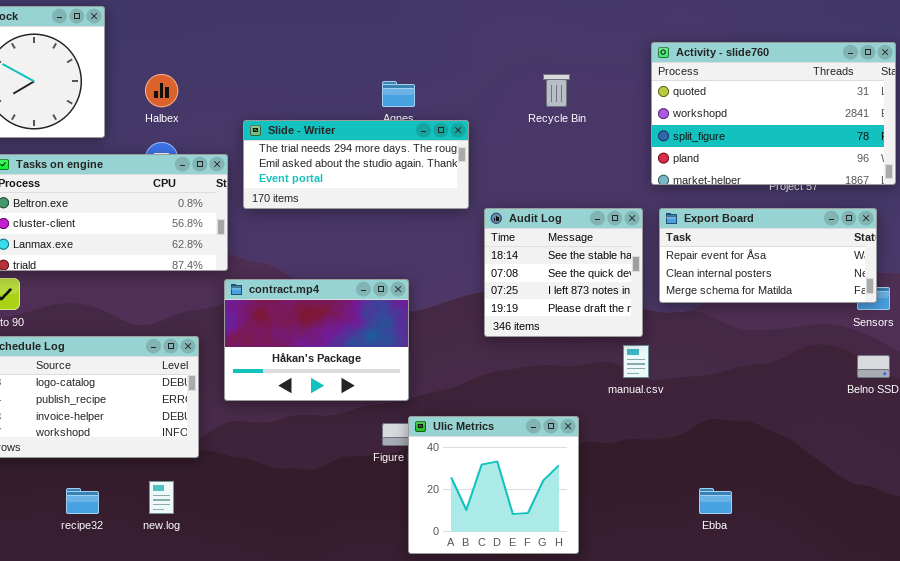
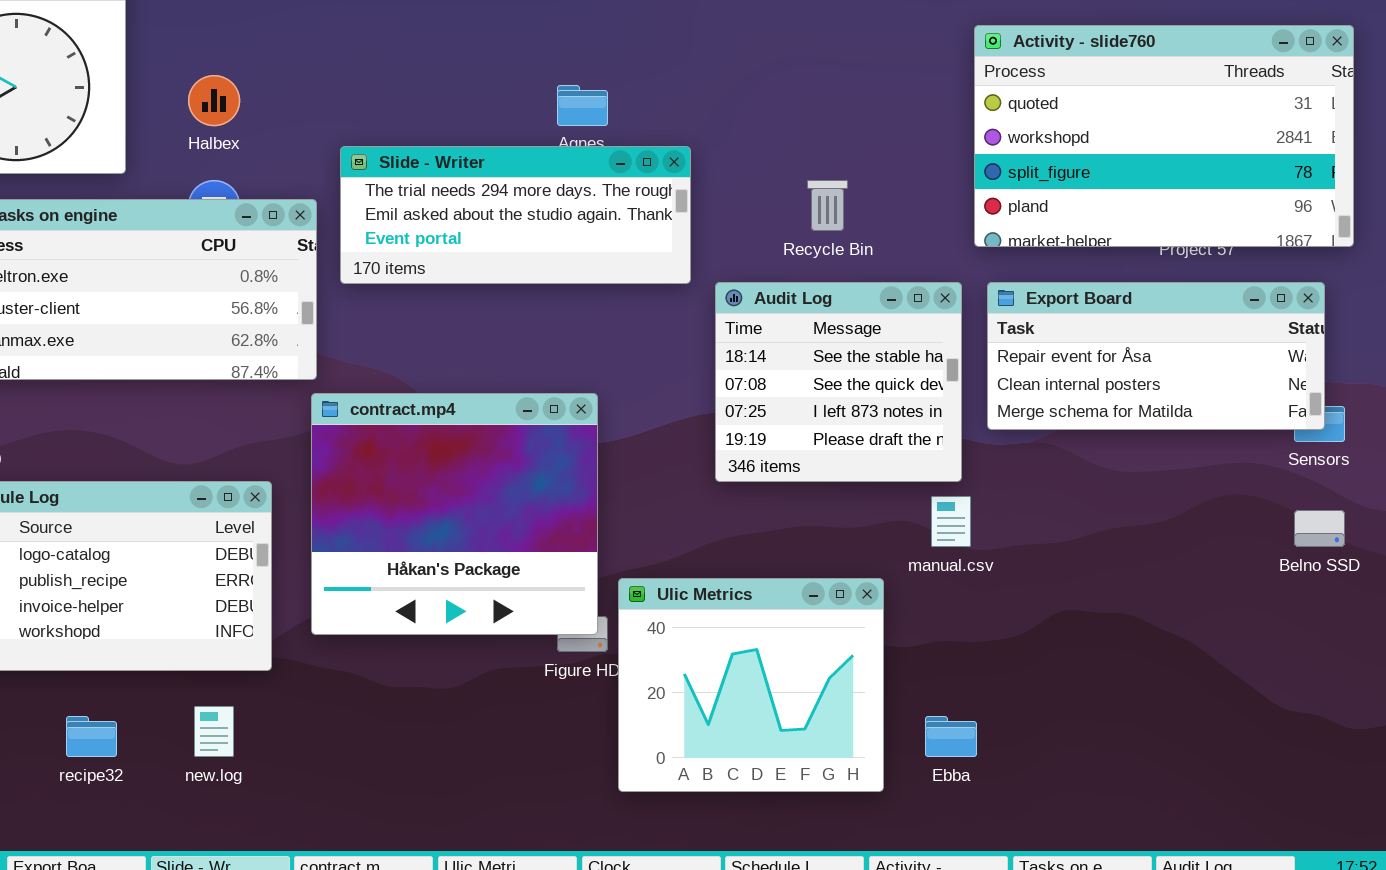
Recycle Bin: [543,74,570,107] -> [807,180,848,231], moved
contract.mp4: [224,279,409,401] -> [311,393,598,635], resized
Ulic Metrics: [408,416,579,554] -> [618,578,884,792], moved
Ebba: [699,488,732,514] -> [925,716,977,757], moved

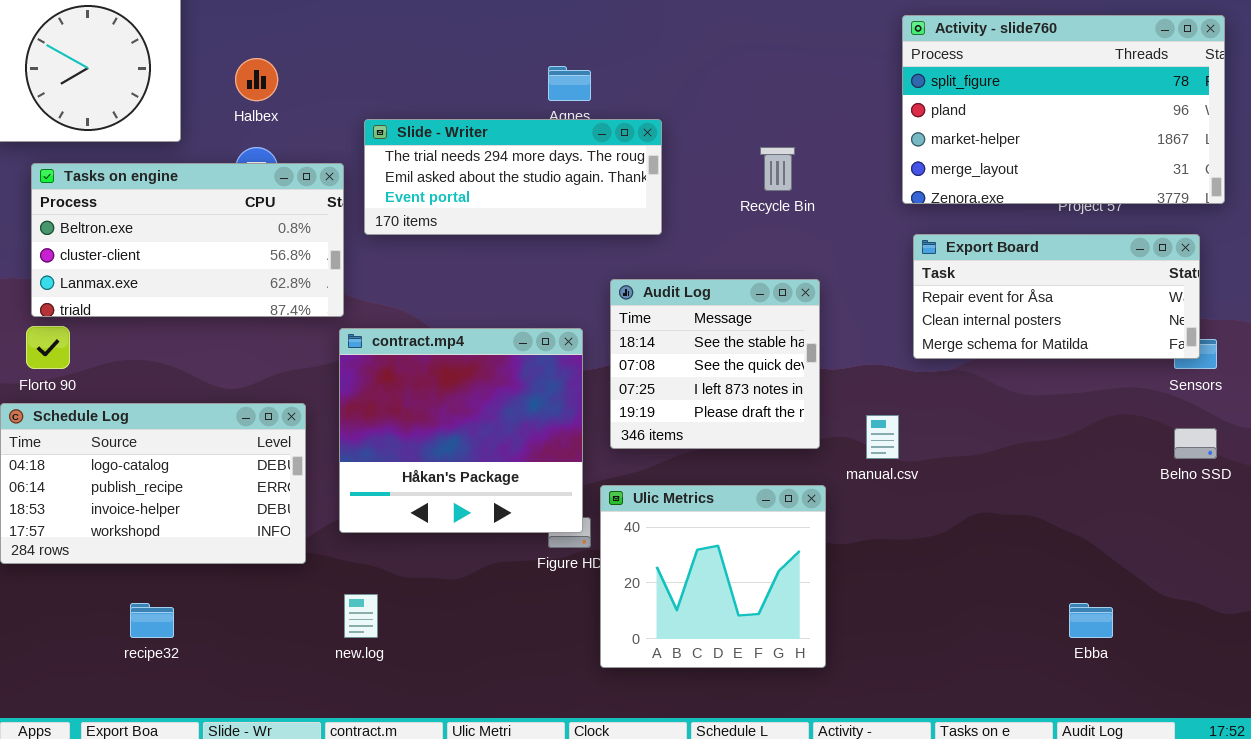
Activity - slide760: [974,25,1354,247] -> [902,15,1225,204], scrolled down 2 rows
Audit Log: [715,282,962,482] -> [610,279,820,449], moved
new.log: [194,706,234,757] -> [344,594,378,638], moved
Ebba: [925,716,977,757] -> [1069,603,1113,638], moved

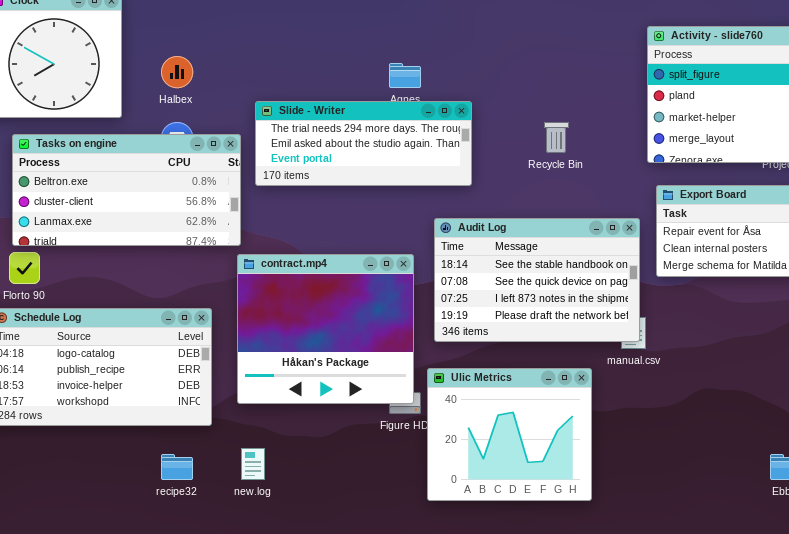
Audit Log: [610,279,820,449] -> [434,218,640,342], resized
recipe32: [130,603,174,638] -> [161,454,193,480], moved

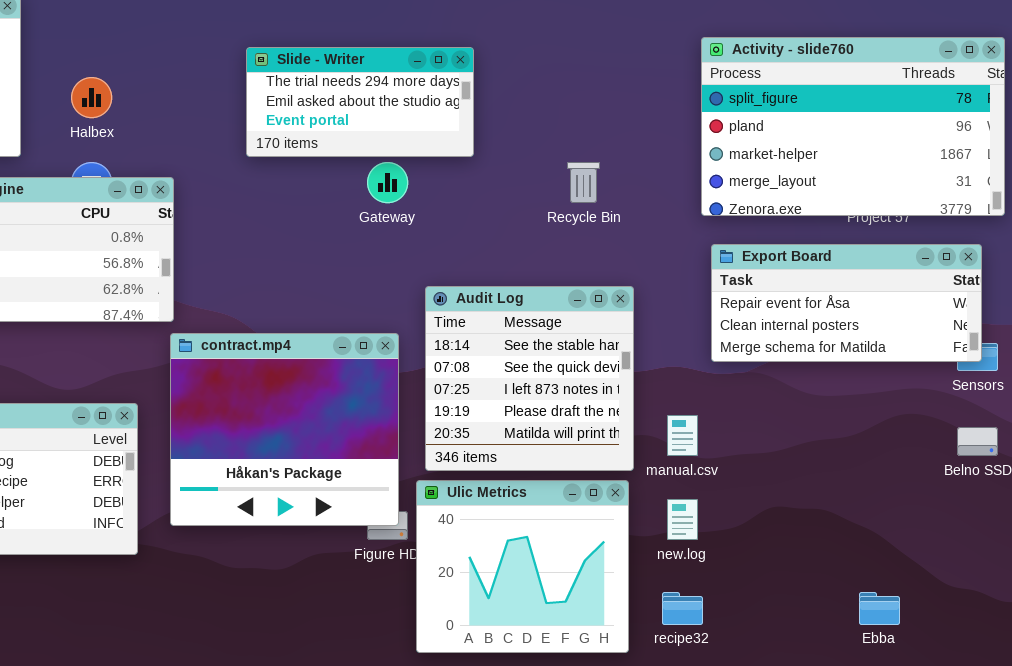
Slide - Writer: [255,101,472,186] -> [246,47,474,157], moved, resized
Audit Log: [434,218,640,342] -> [425,286,634,471], resized
new.log: [241,448,265,480] -> [667,499,698,540], moved
recipe32: [161,454,193,480] -> [662,592,703,625], moved

